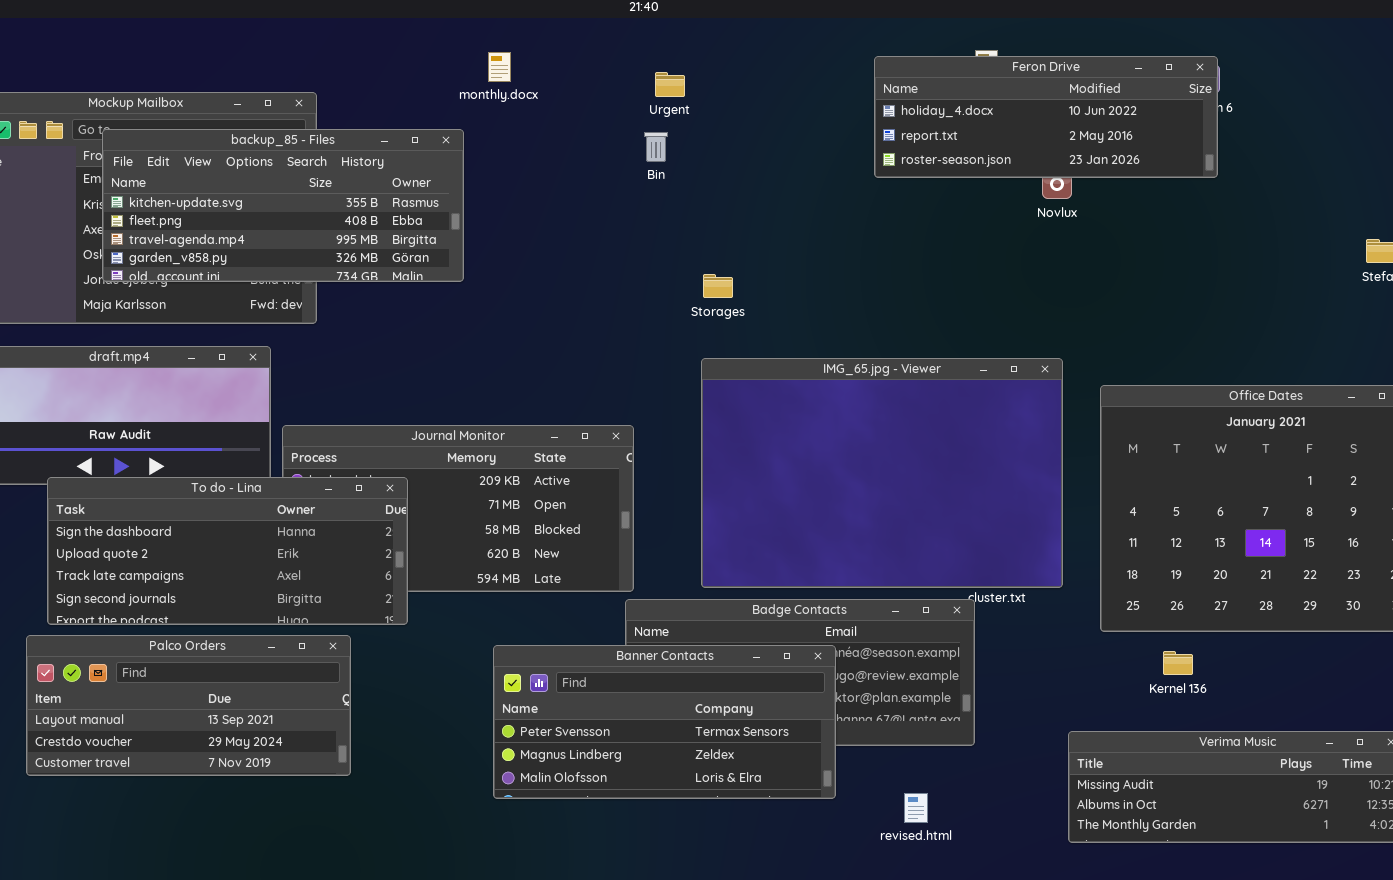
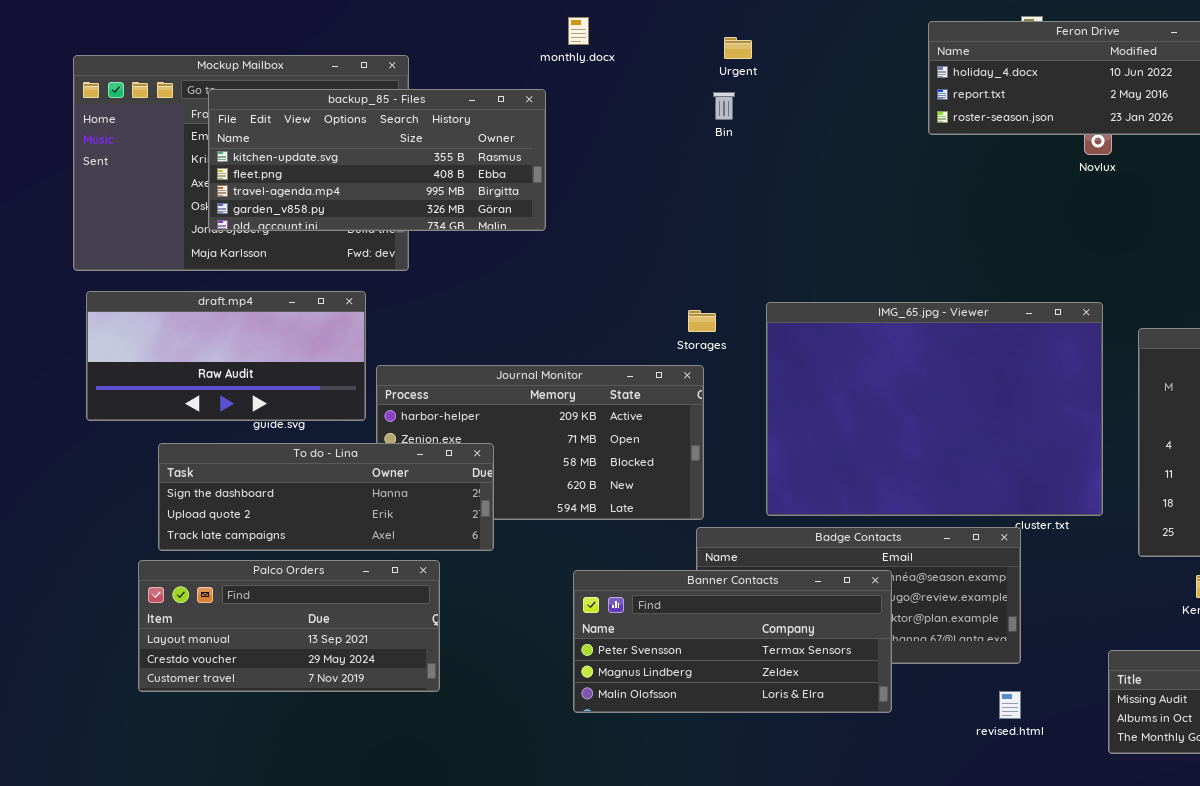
Storages: [703,274,733,298] -> [688,310,716,332], moved
To do - Lina: [47,477,408,625] -> [158,443,494,551], resized
revised.html: [904,793,928,823] -> [999,691,1021,719], moved

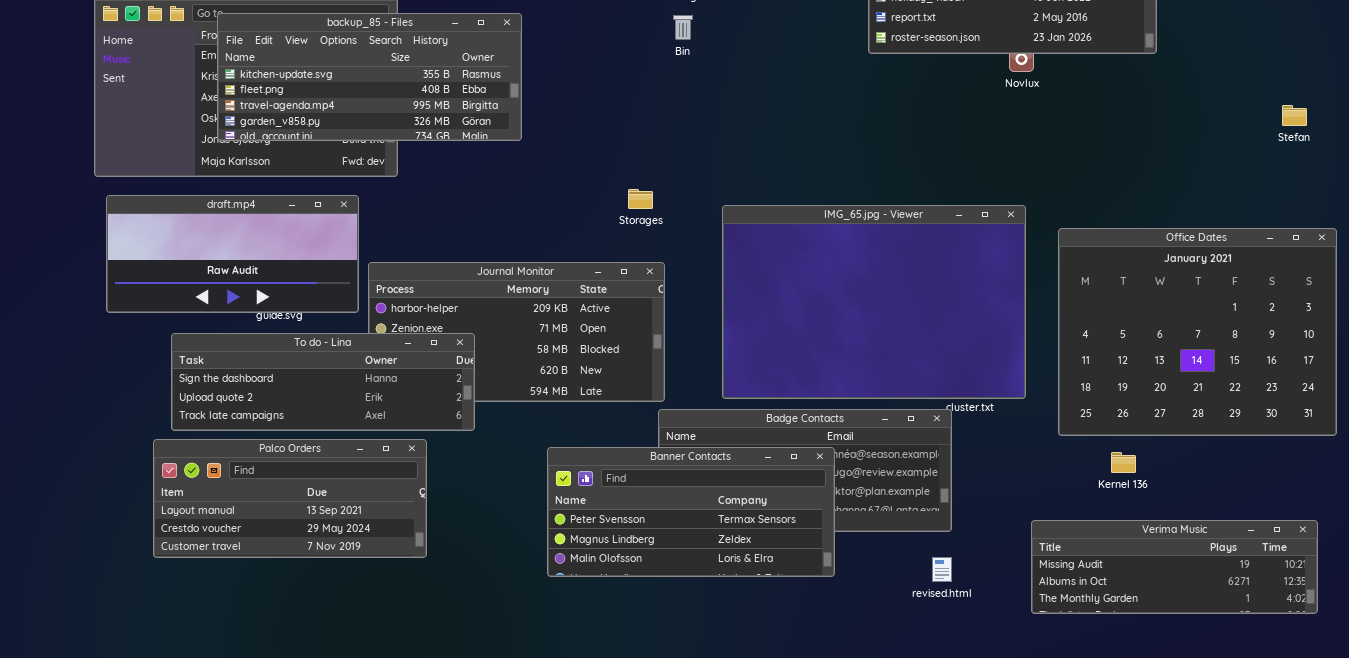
Storages: [688,310,716,332] -> [628,189,653,209], moved

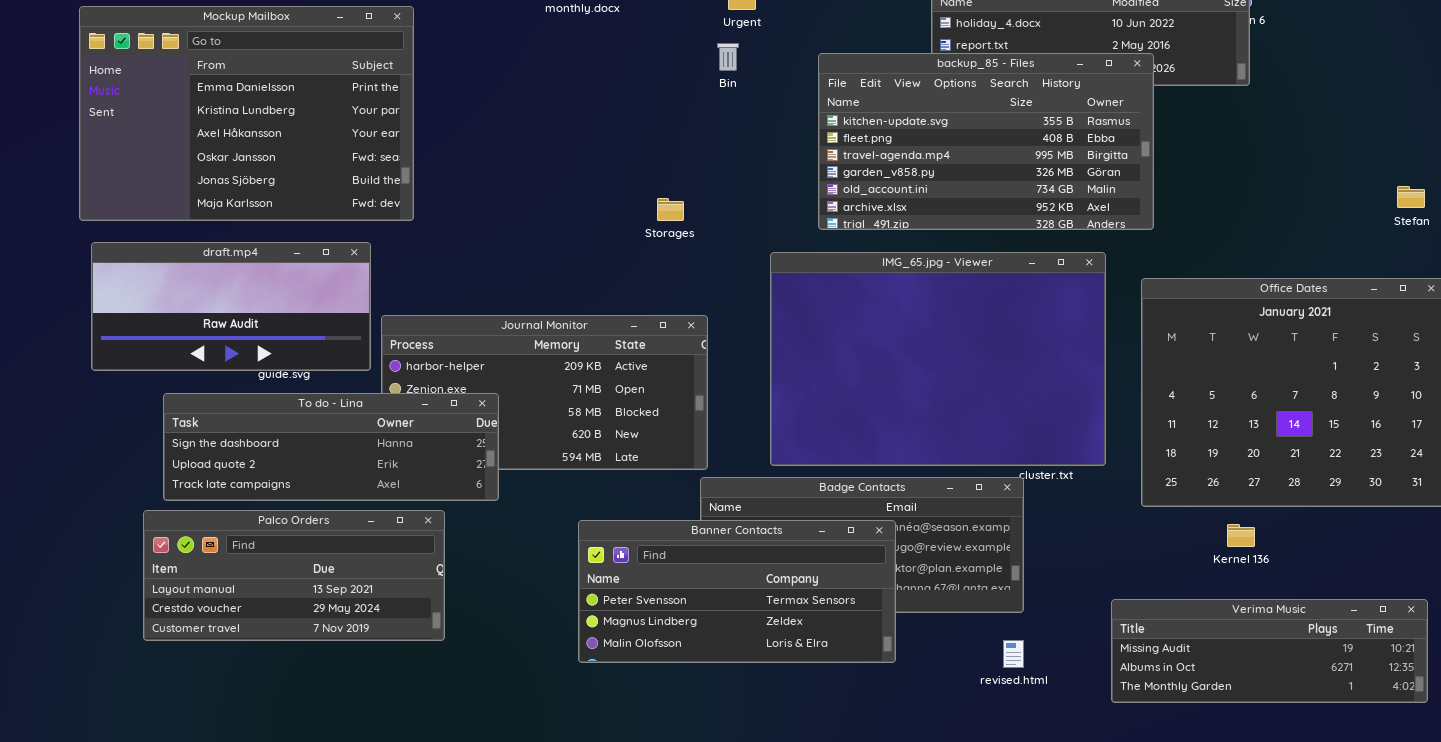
backup_85 - Files: [217,13,522,141] -> [818,53,1154,230], moved, resized
Stefan: [1282,105,1307,126] -> [1397,186,1425,208], moved
Storages: [628,189,653,209] -> [657,198,684,221], moved
Kernel 136: [1111,452,1136,473] -> [1227,524,1255,547], moved

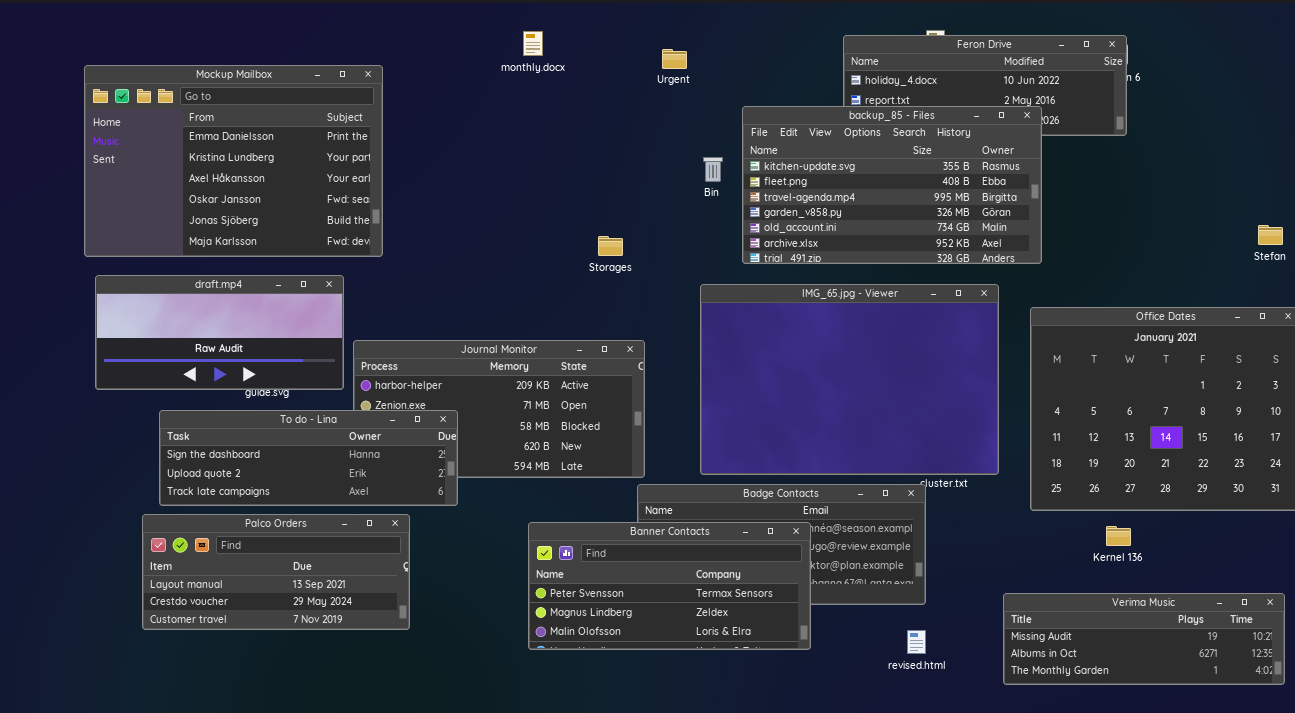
Bin: [717,43,739,71] -> [703,157,723,182], moved

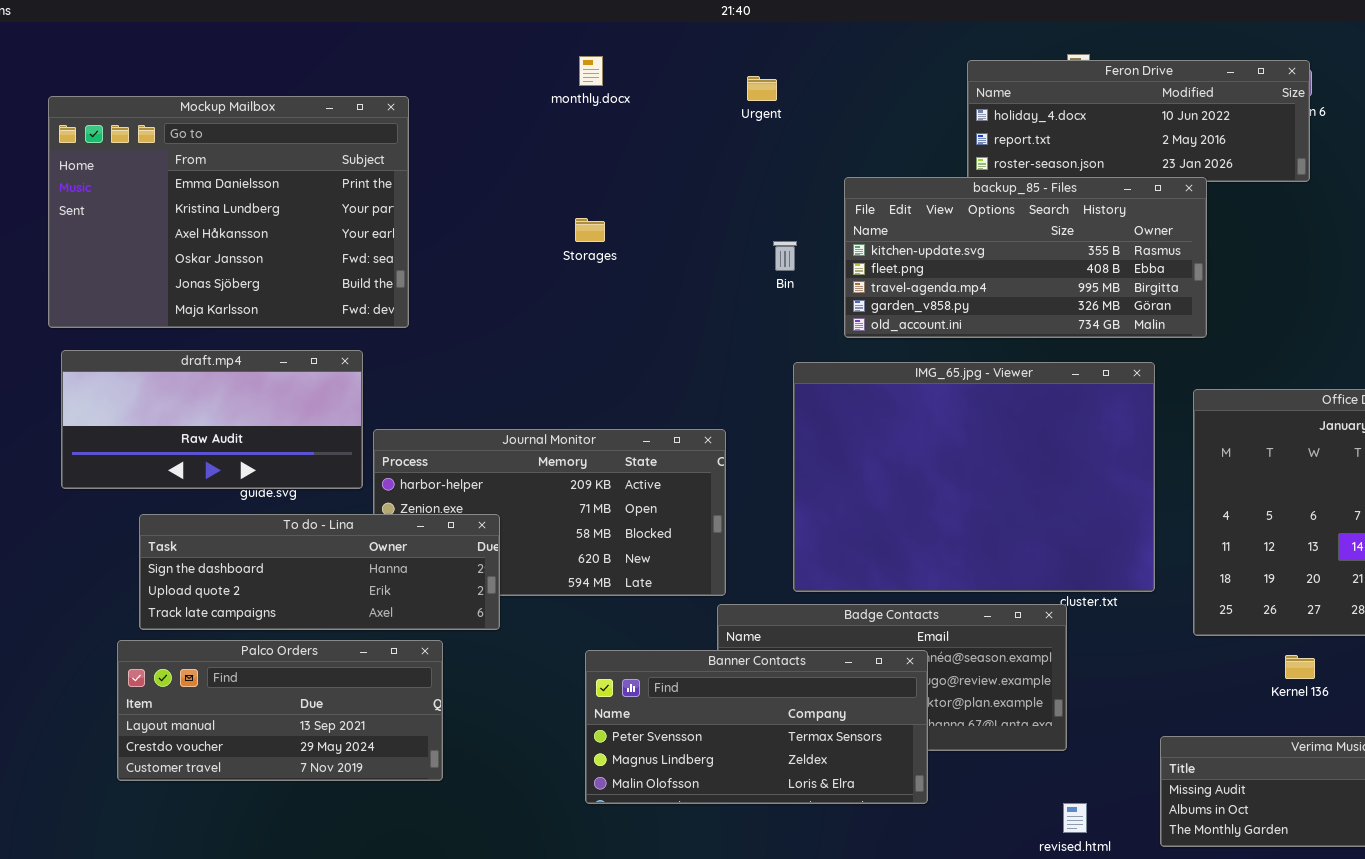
backup_85 - Files: [742,106,1042,264] -> [844,177,1207,338], resized
Bin: [703,157,723,182] -> [773,241,797,271], moved
Storages: [598,236,623,256] -> [575,218,605,242], moved
revised.html: [907,630,926,654] -> [1063,803,1087,833], moved

